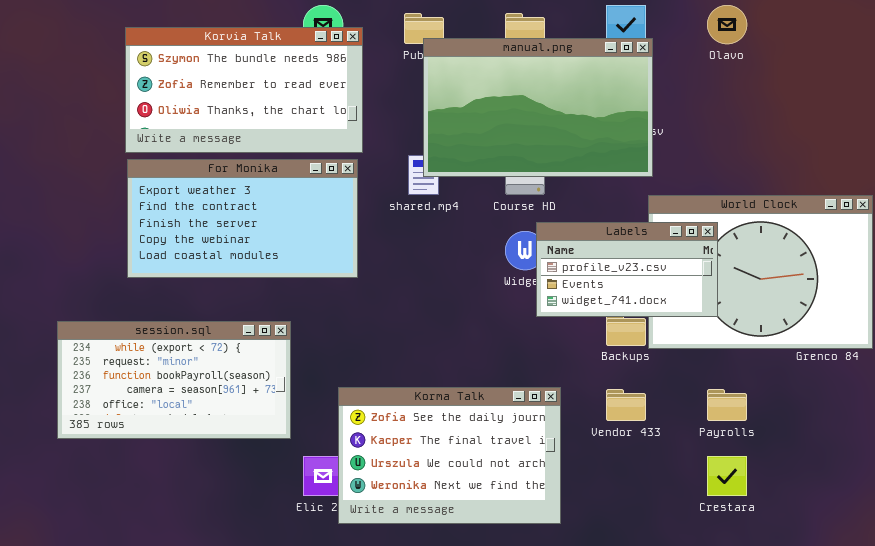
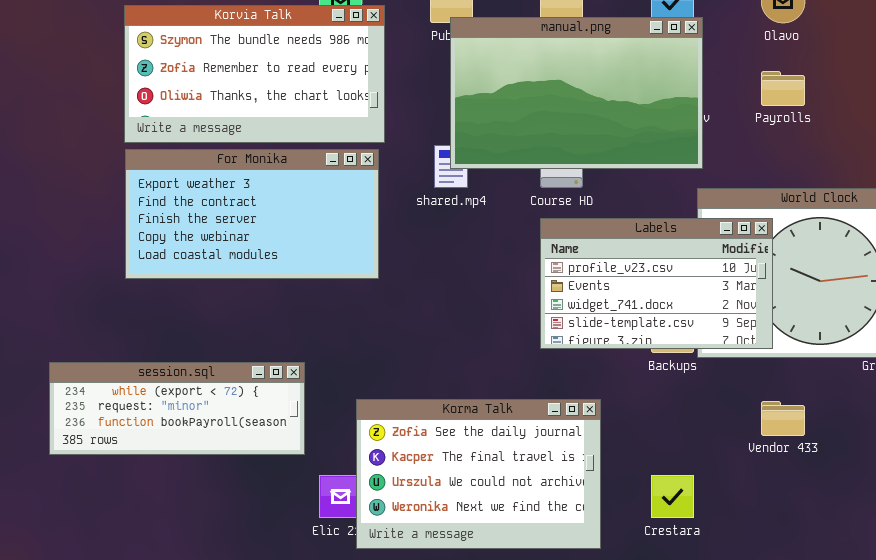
Labels: [536,222,718,317] -> [540,218,773,349], resized
session.sql: [57,321,291,439] -> [49,362,305,455], resized
Vendor 433: [606,389,646,421] -> [761,401,805,436], moved
Payrolls: [707,389,747,421] -> [761,71,805,106], moved
Crestara: [707,456,747,496] -> [651,475,694,518], moved

